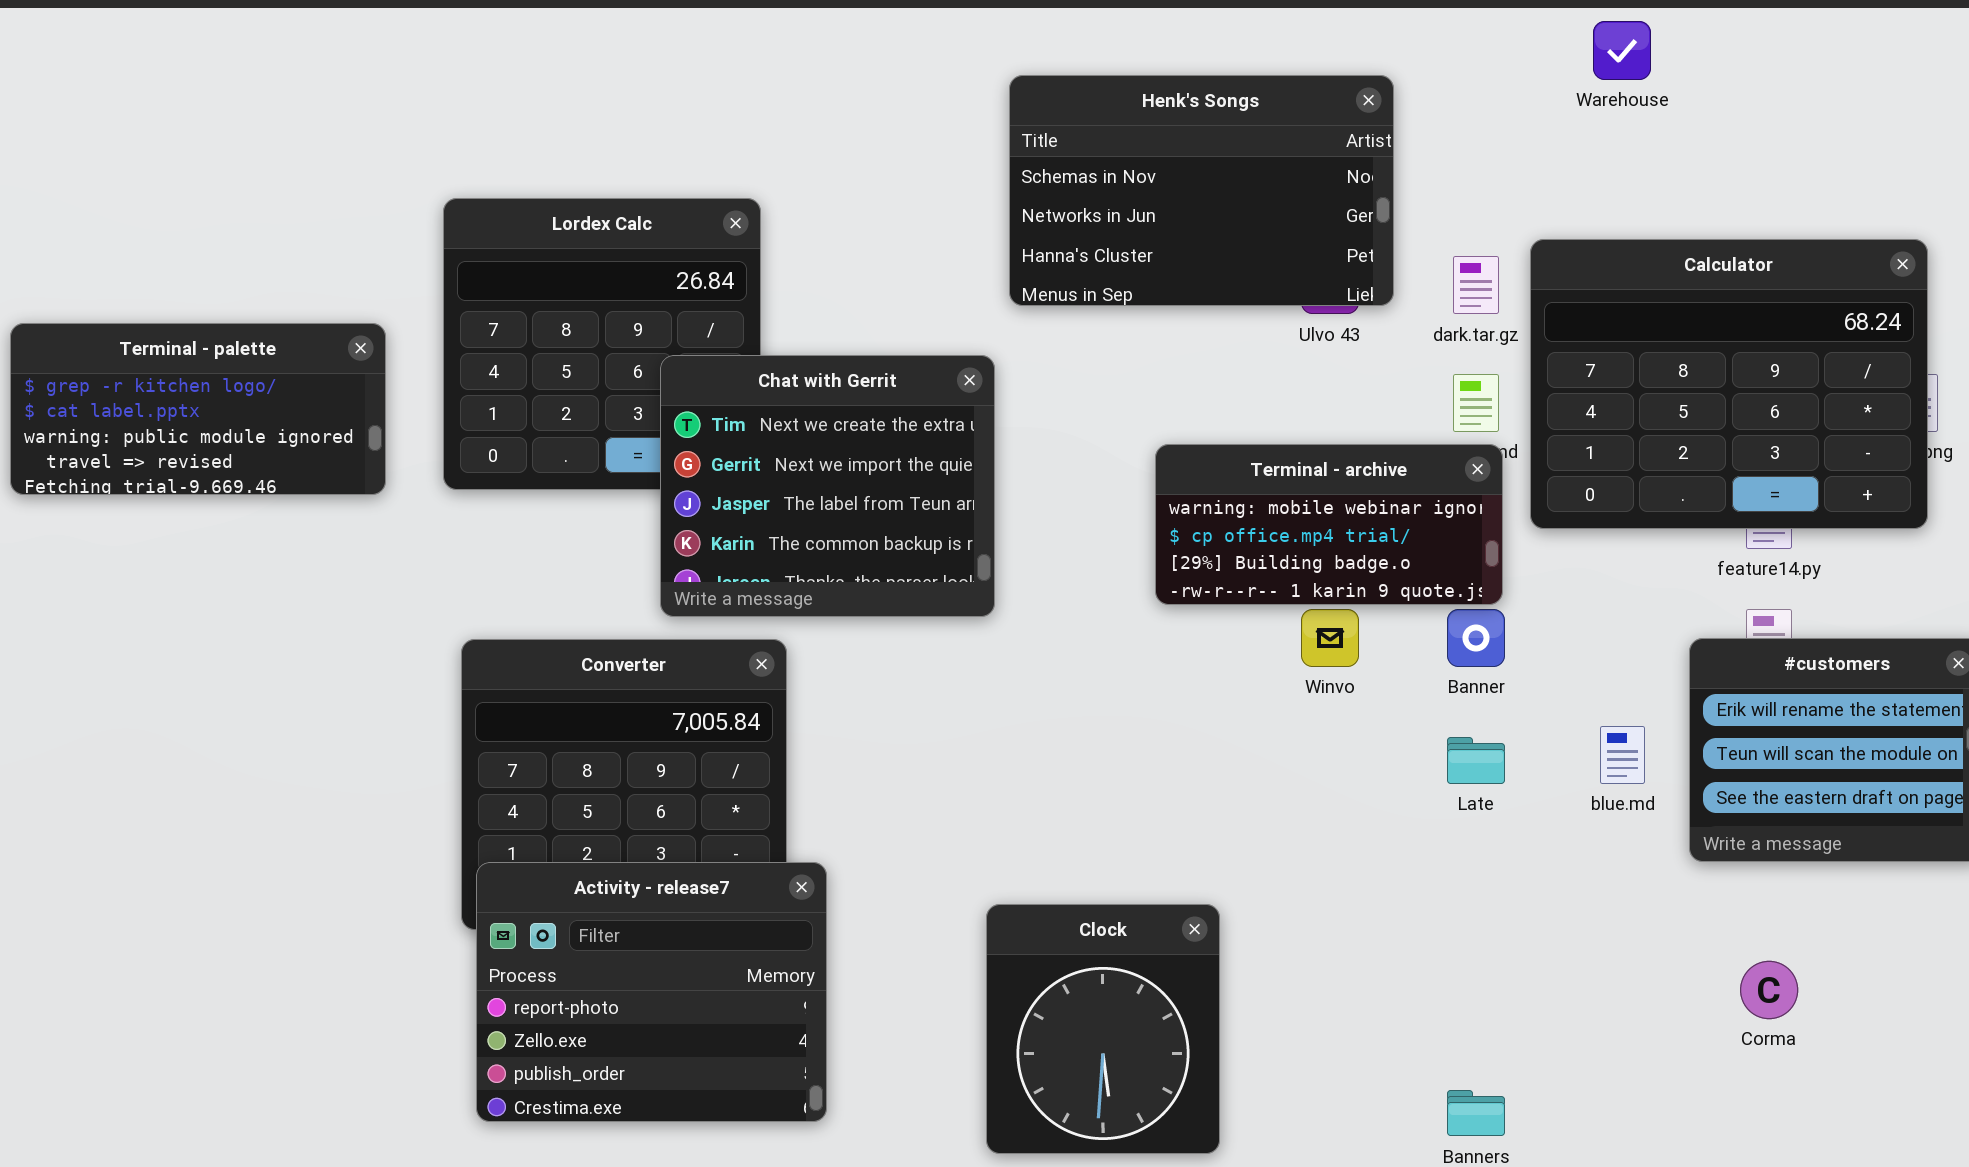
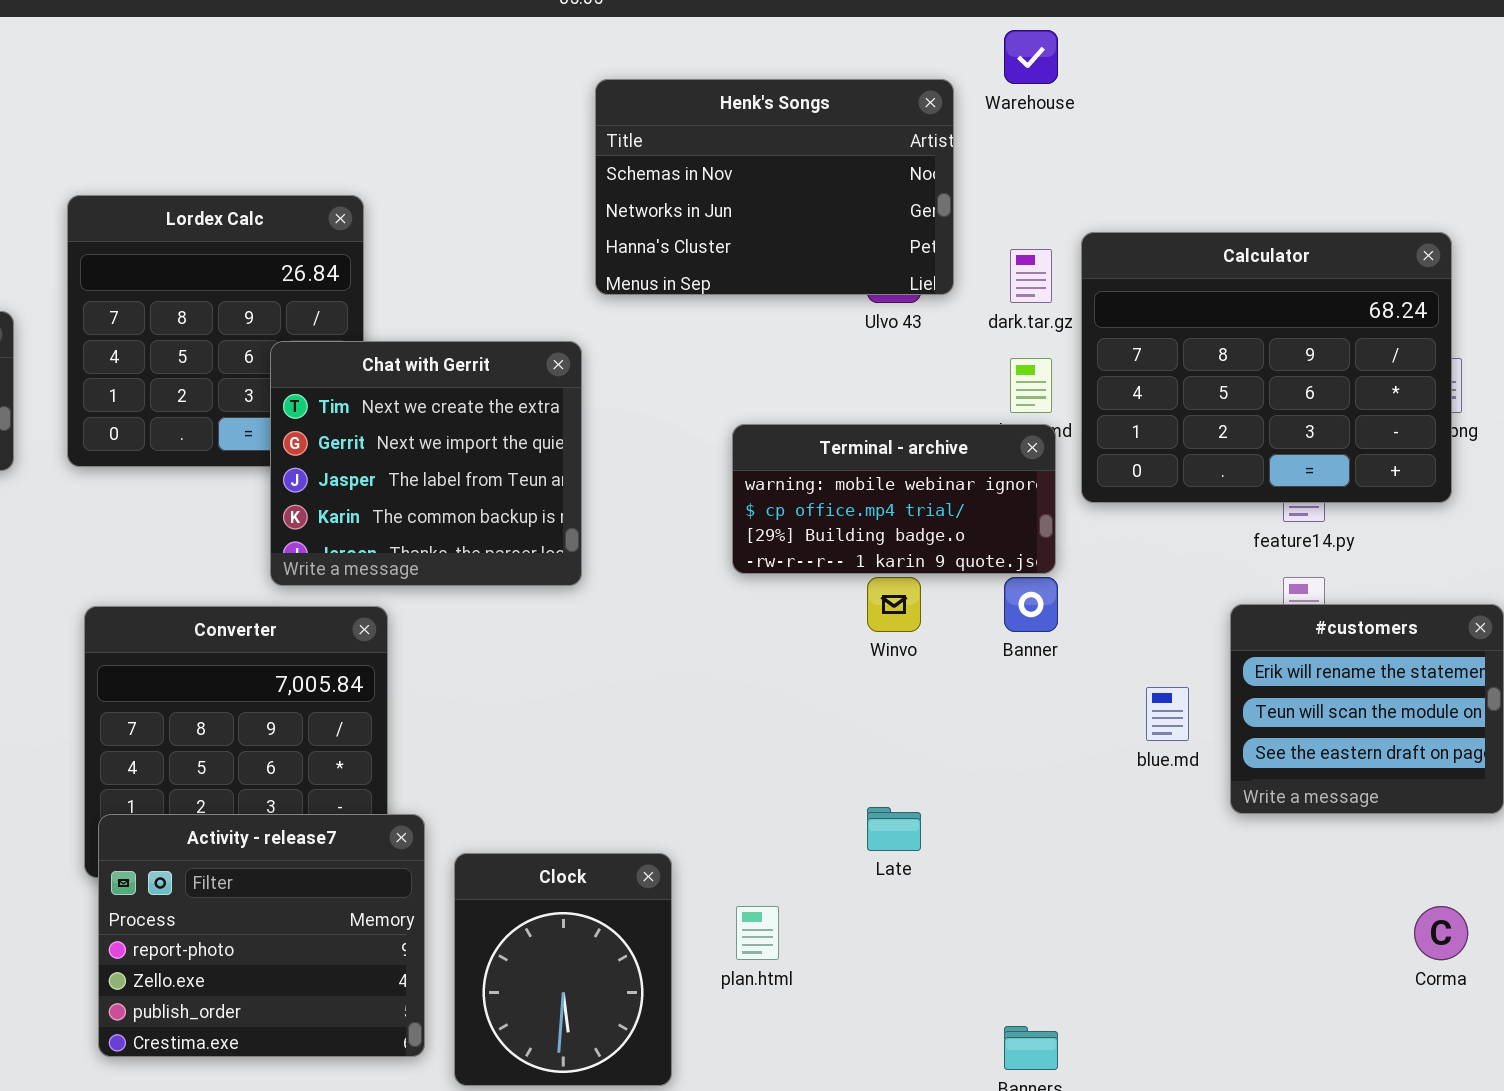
Warehouse: [1593,21,1651,80] -> [1004,30,1058,84], moved
Late: [1447,737,1505,784] -> [867,807,921,851], moved
Clock: [986,904,1220,1154] -> [454,853,672,1086], moved
Corma: [1740,961,1798,1019] -> [1414,906,1468,960], moved

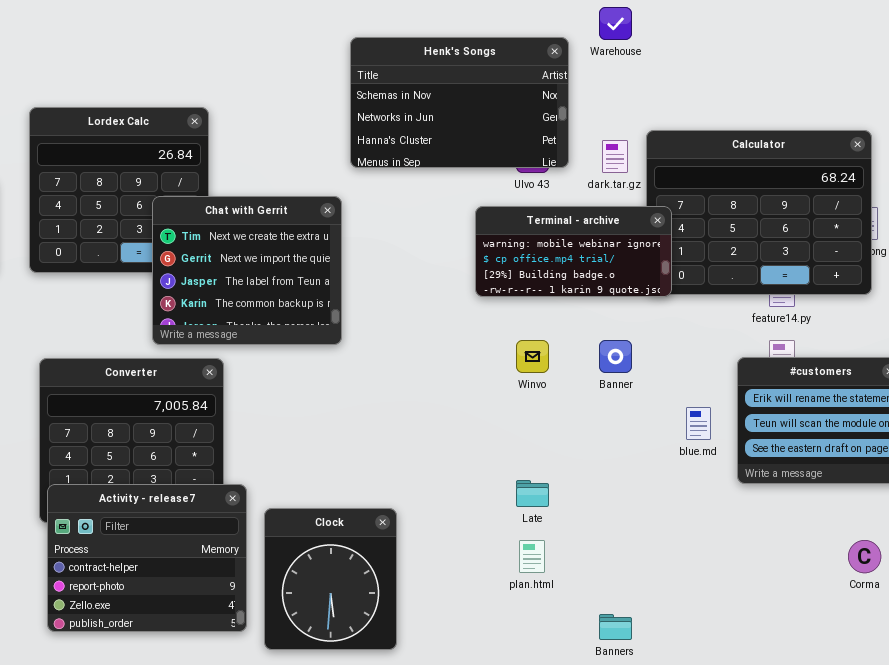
Terminal - archive: [732,424,1056,574] -> [475,206,672,297], moved
Activity - release7: [98,814,425,1057] -> [47,484,247,632], scrolled up 1 row
plan.html: [736,906,779,960] -> [519,540,545,573], moved

